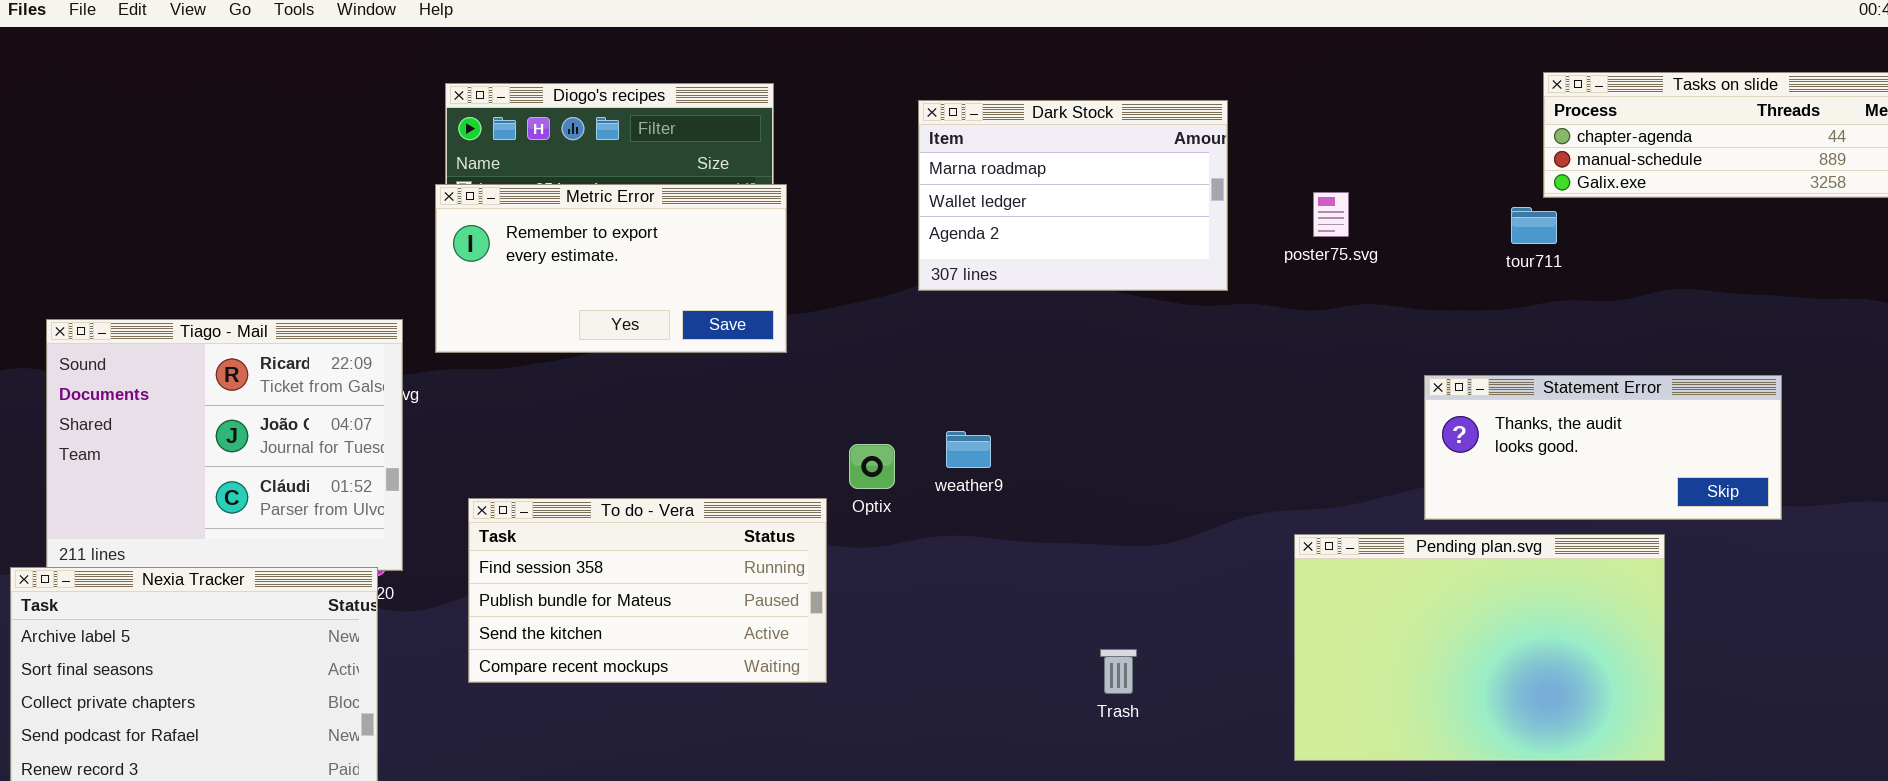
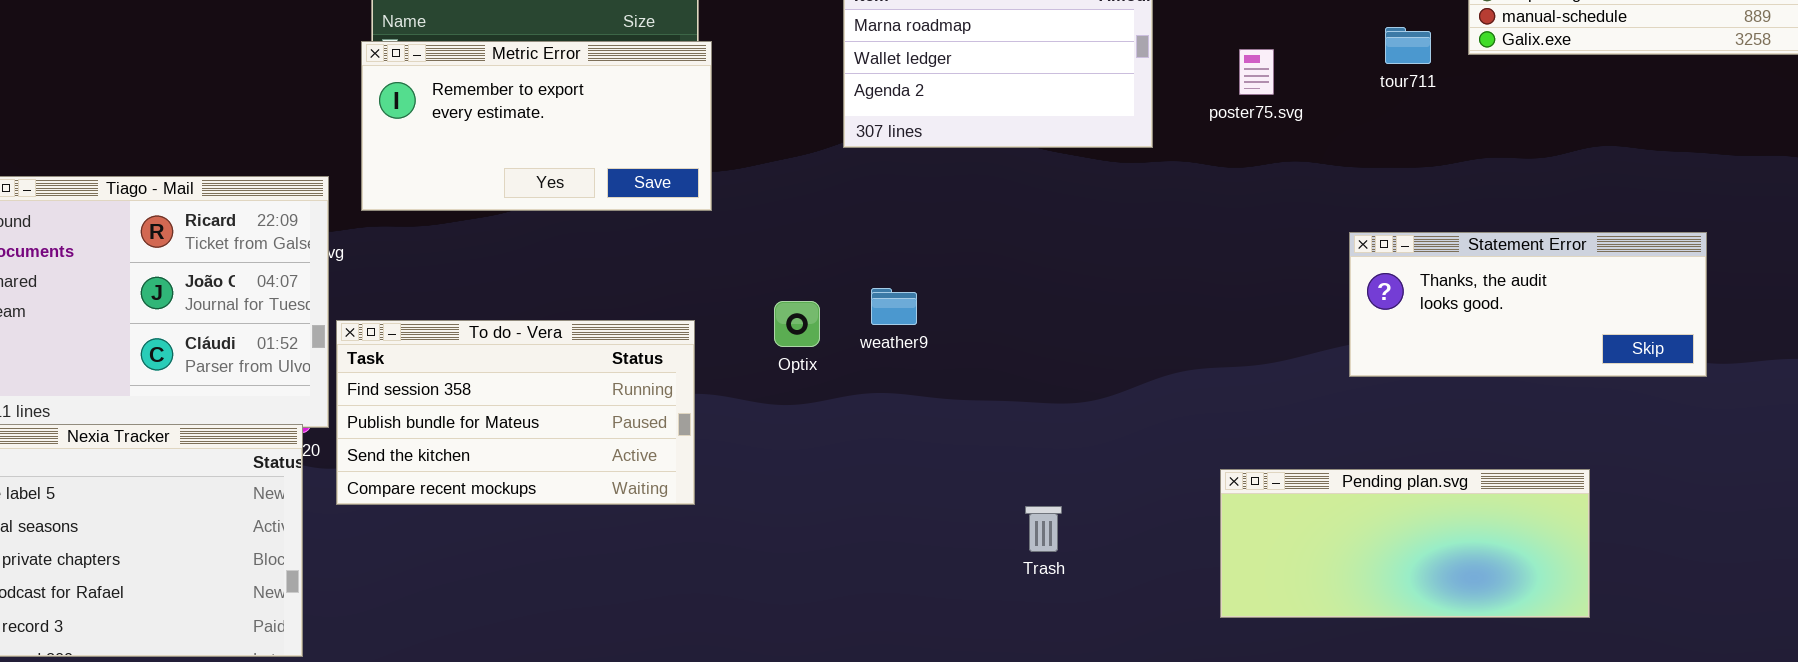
tour711: [1511,207,1557,244] -> [1385,27,1431,64], moved
To do - Vera: [468,498,827,683] -> [336,320,695,505], moved
Pending plan.svg: [1294,534,1665,761] -> [1220,469,1590,618], resized

